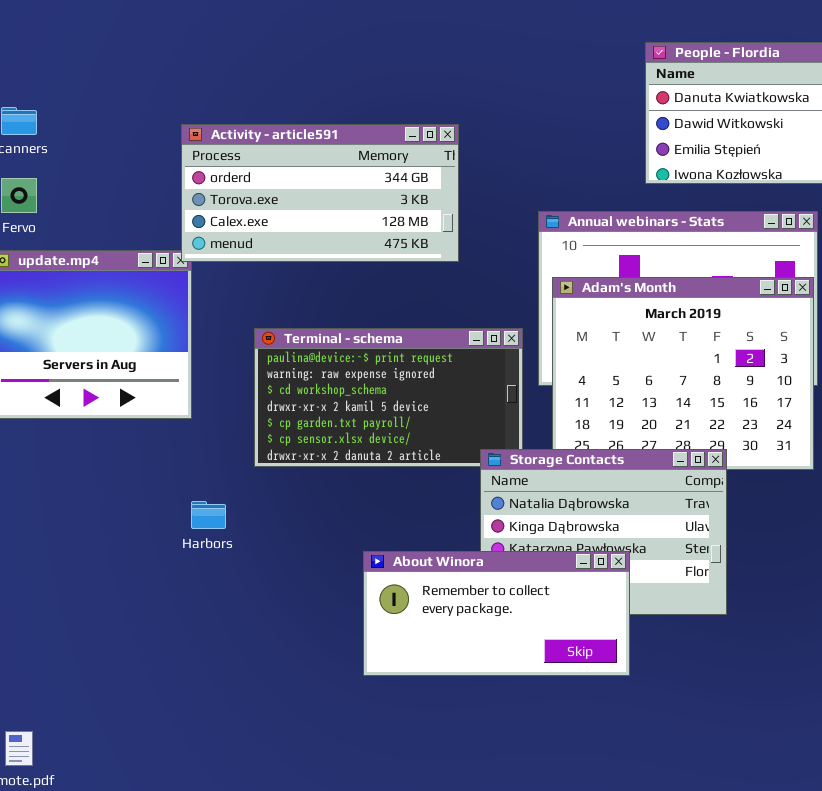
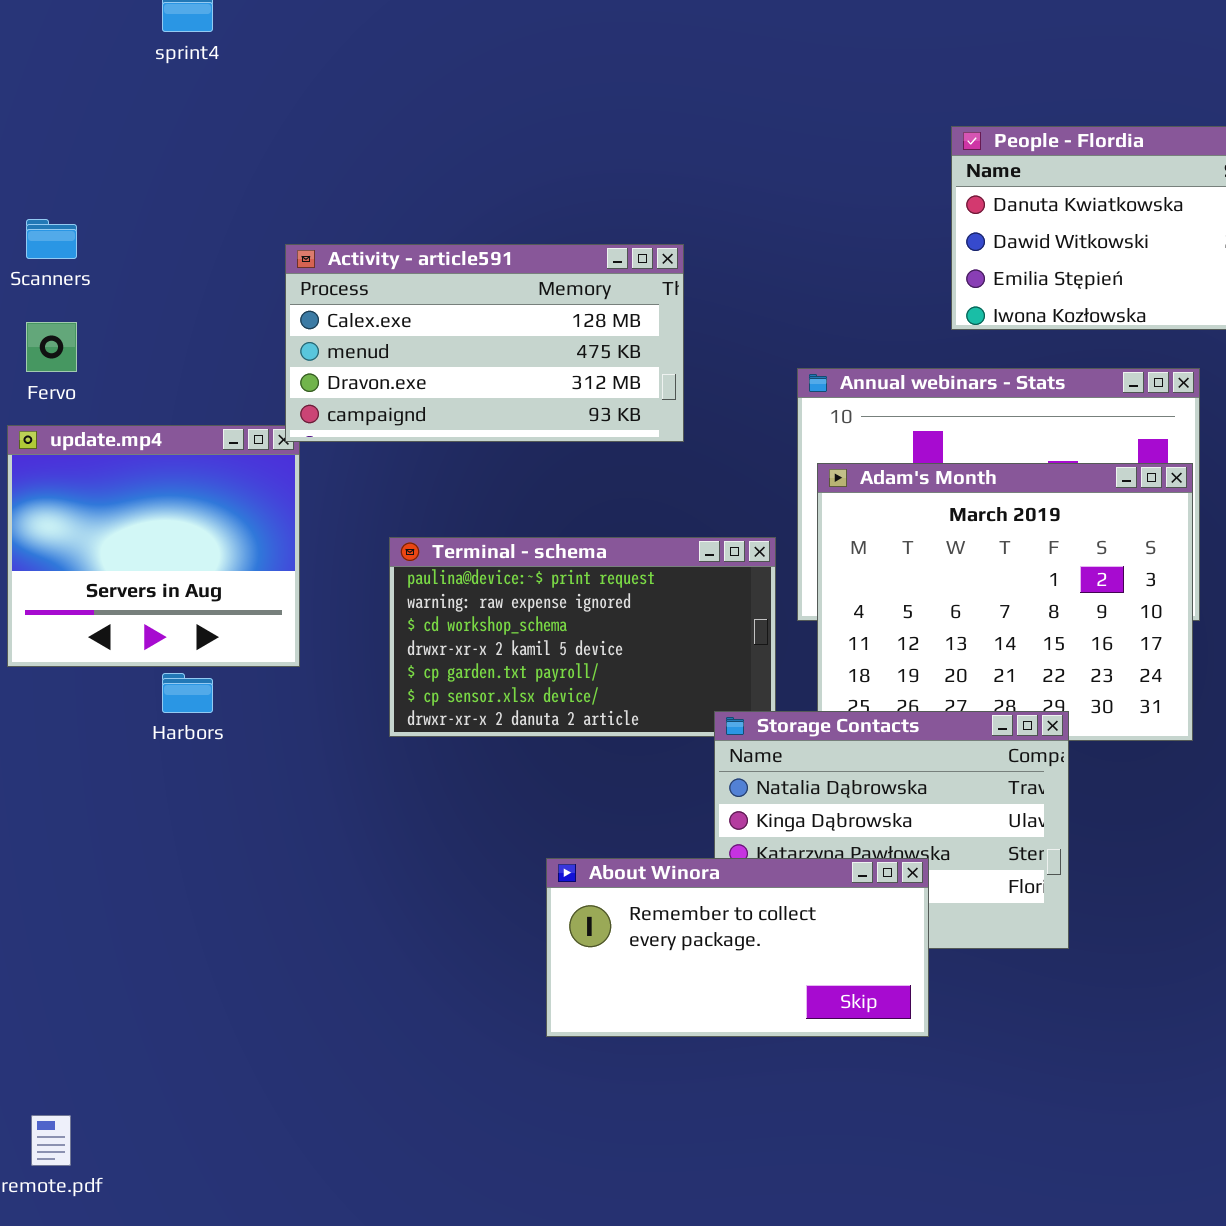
Activity - article591: [181,124,459,262] -> [285,244,684,442], scrolled down 2 rows
Harbors: [191,501,226,529] -> [162,673,213,713], moved

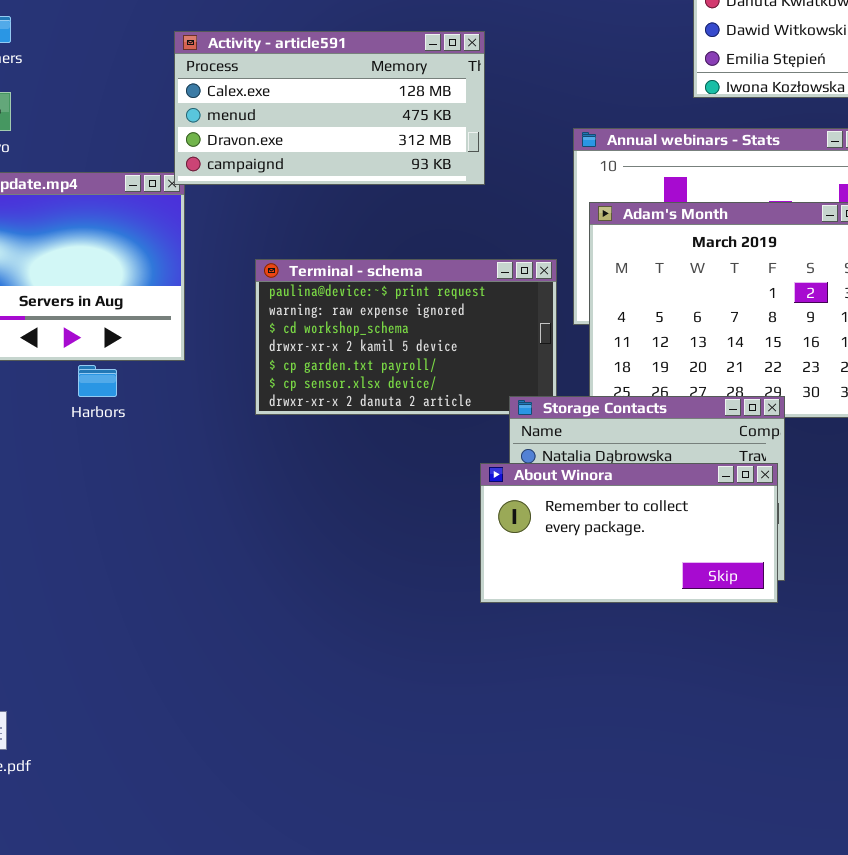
About Winora: [546,858,929,1037] -> [480,463,778,603], moved

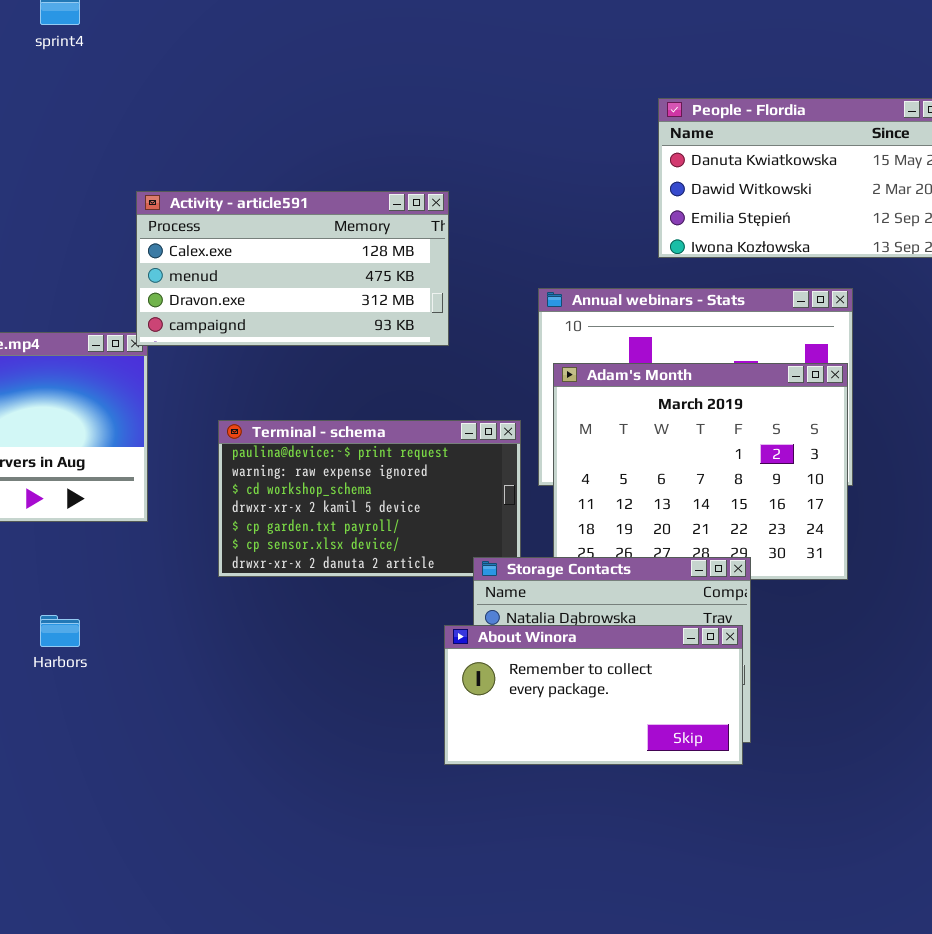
Harbors: [78,365,117,397] -> [40,615,80,647], moved

